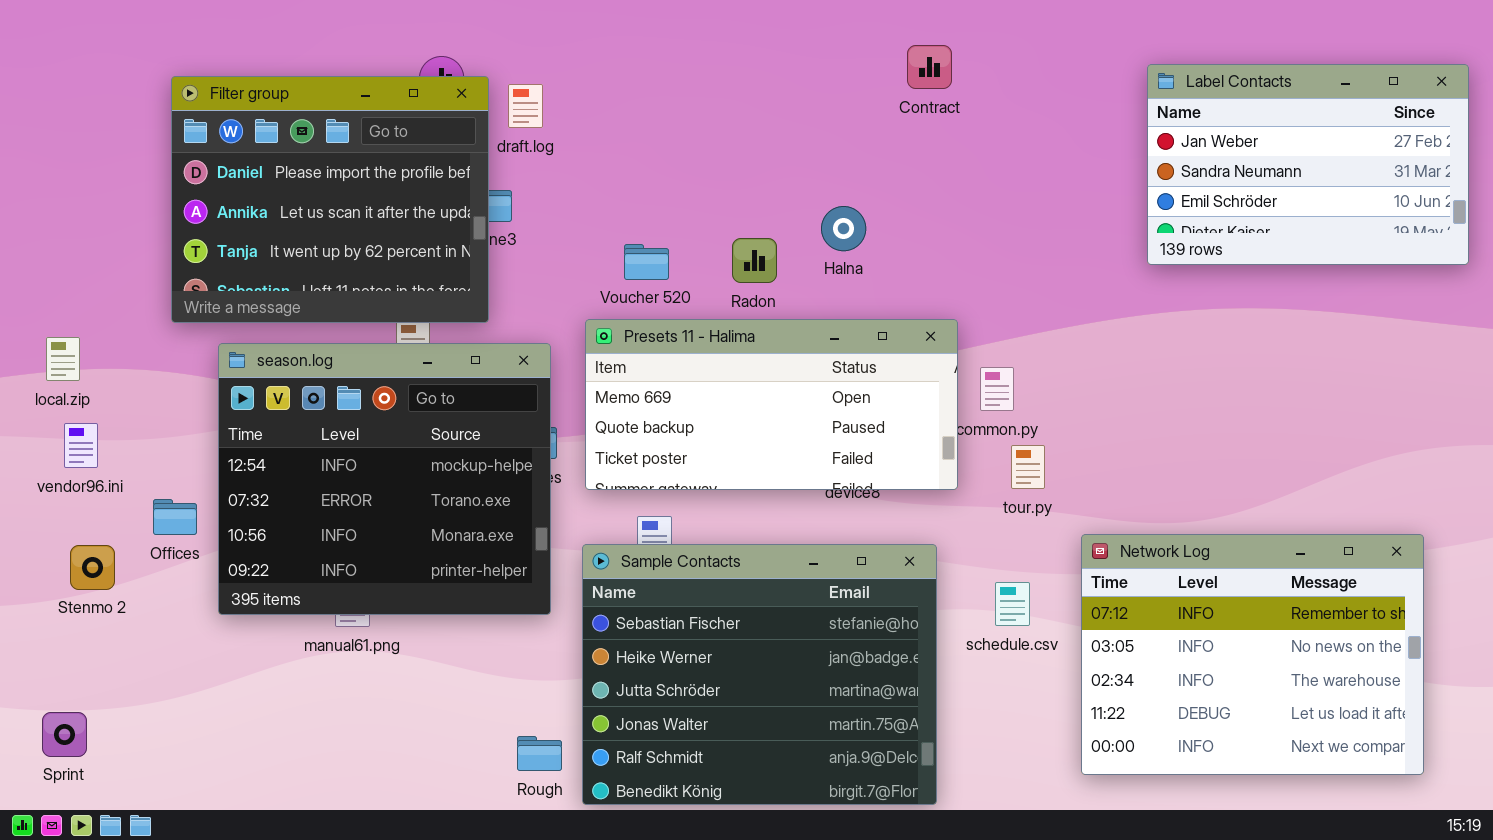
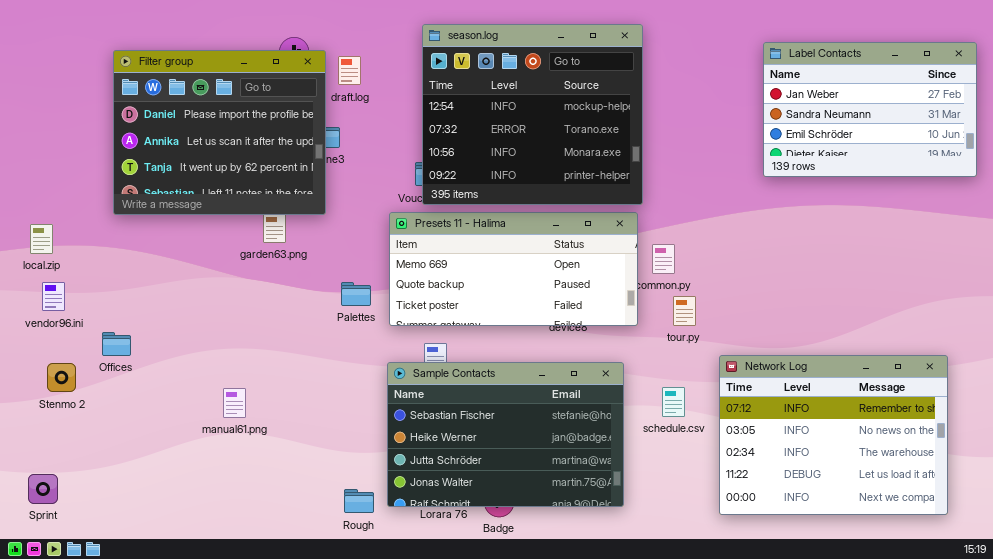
season.log: [218,343,551,615] -> [422,24,643,205], moved
Sample Contacts: [582,544,937,805] -> [387,362,624,507], resized

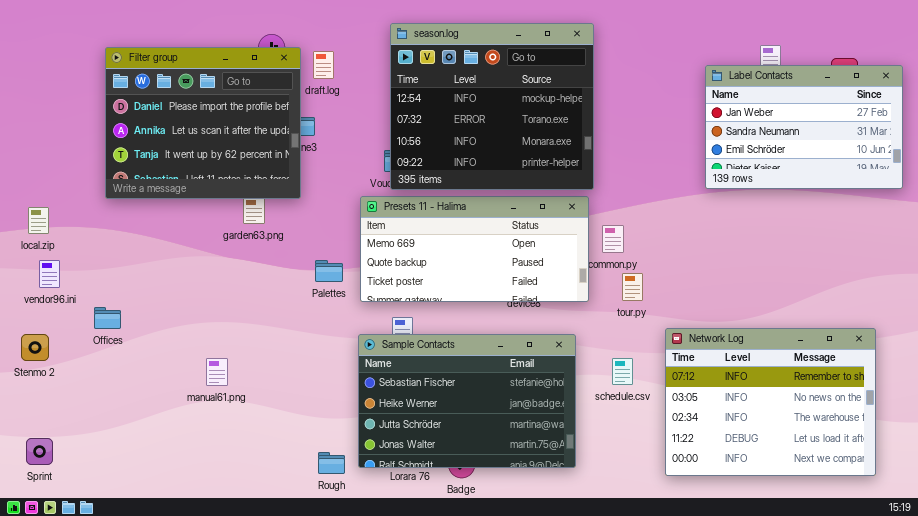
Label Contacts: [763,42,977,177] -> [705,65,903,189], moved
Stenmo 2: [47,363,76,392] -> [21,334,49,361], moved

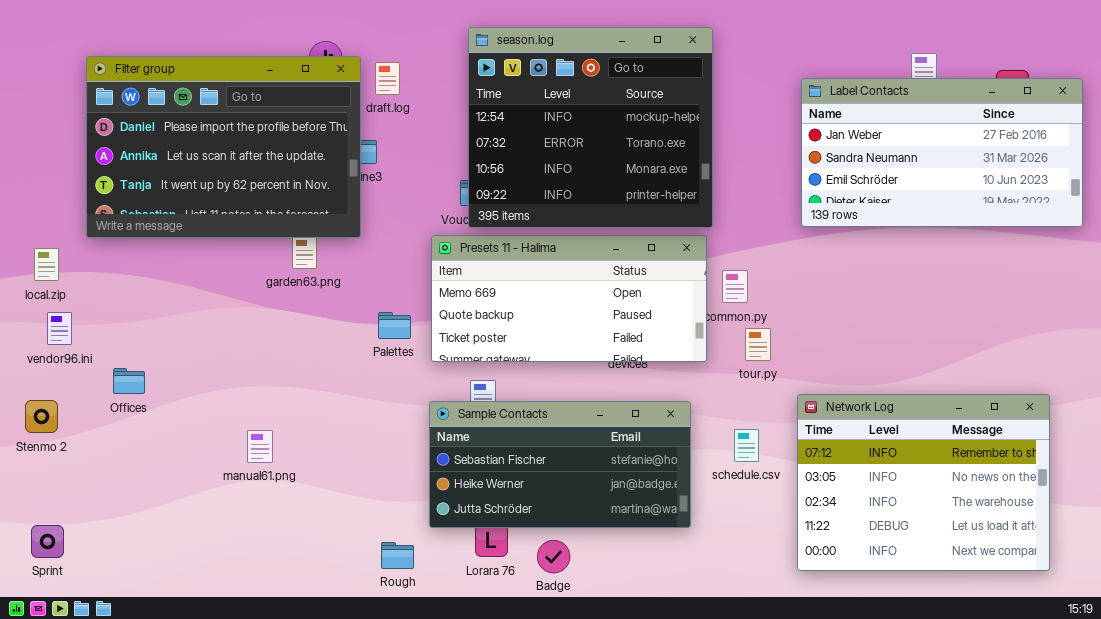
Filter group: [105,47,301,199] -> [86,56,361,238], resized
Label Contacts: [705,65,903,189] -> [801,78,1083,227], resized
Sample Contacts: [358,334,576,468] -> [429,401,691,528], resized

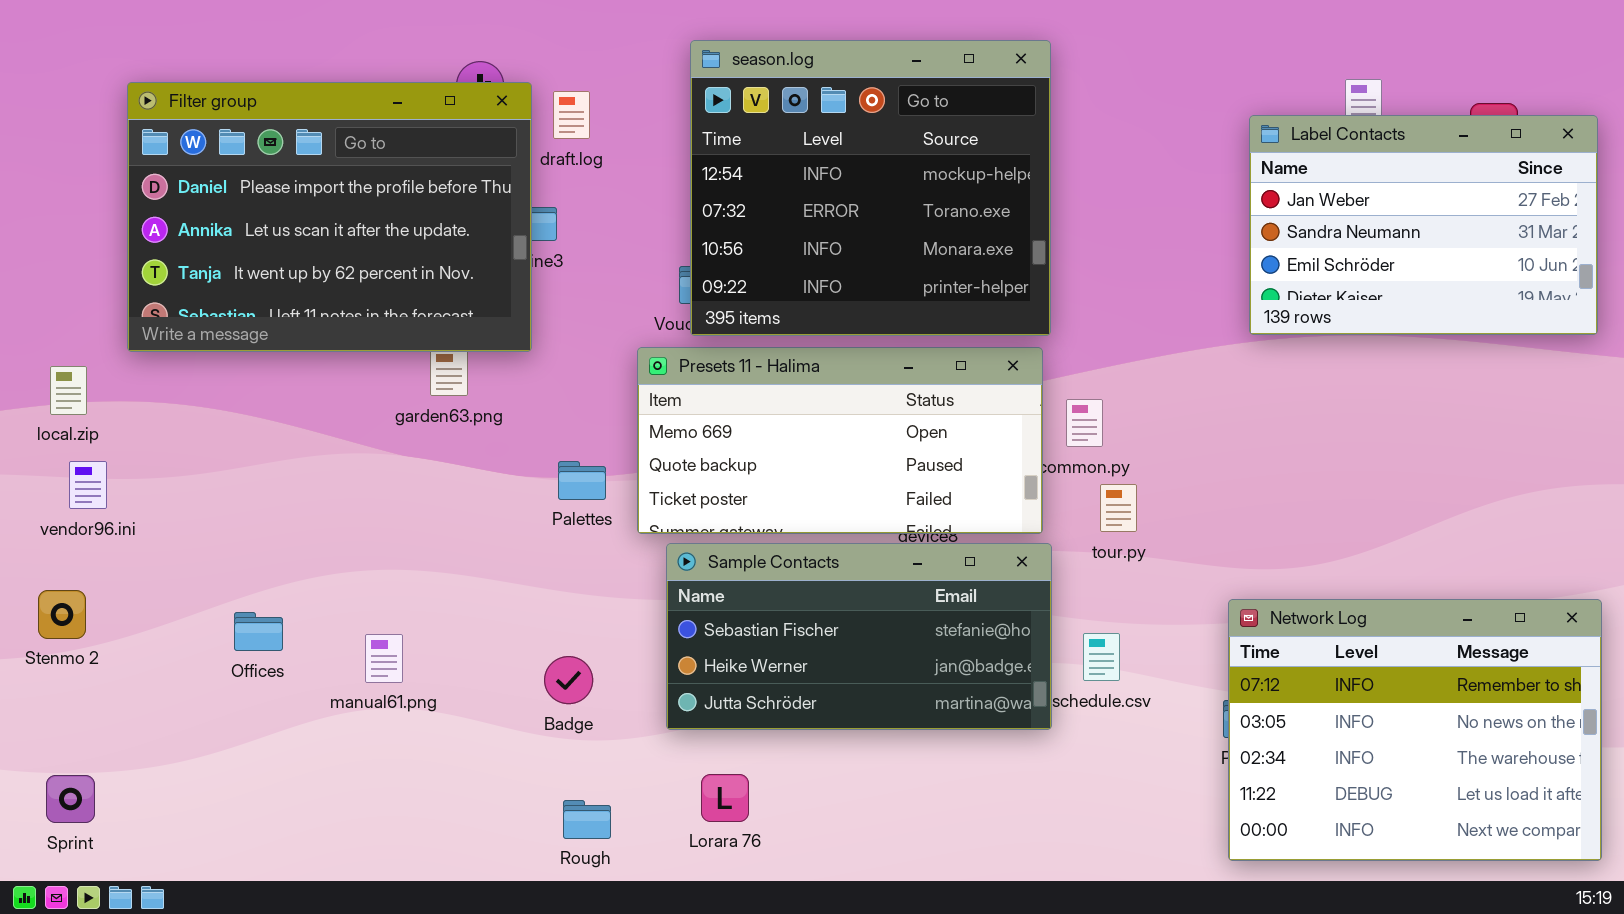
Label Contacts: [801,78,1083,227] -> [1249,115,1598,335], resized
Offices: [113,368,145,394] -> [234,612,283,651], moved
Network Log: [797,394,1050,571] -> [1228,599,1602,861], moved
Sample Contacts: [429,401,691,528] -> [666,543,1052,730], moved
Badge: [537,540,570,573] -> [544,656,593,704], moved

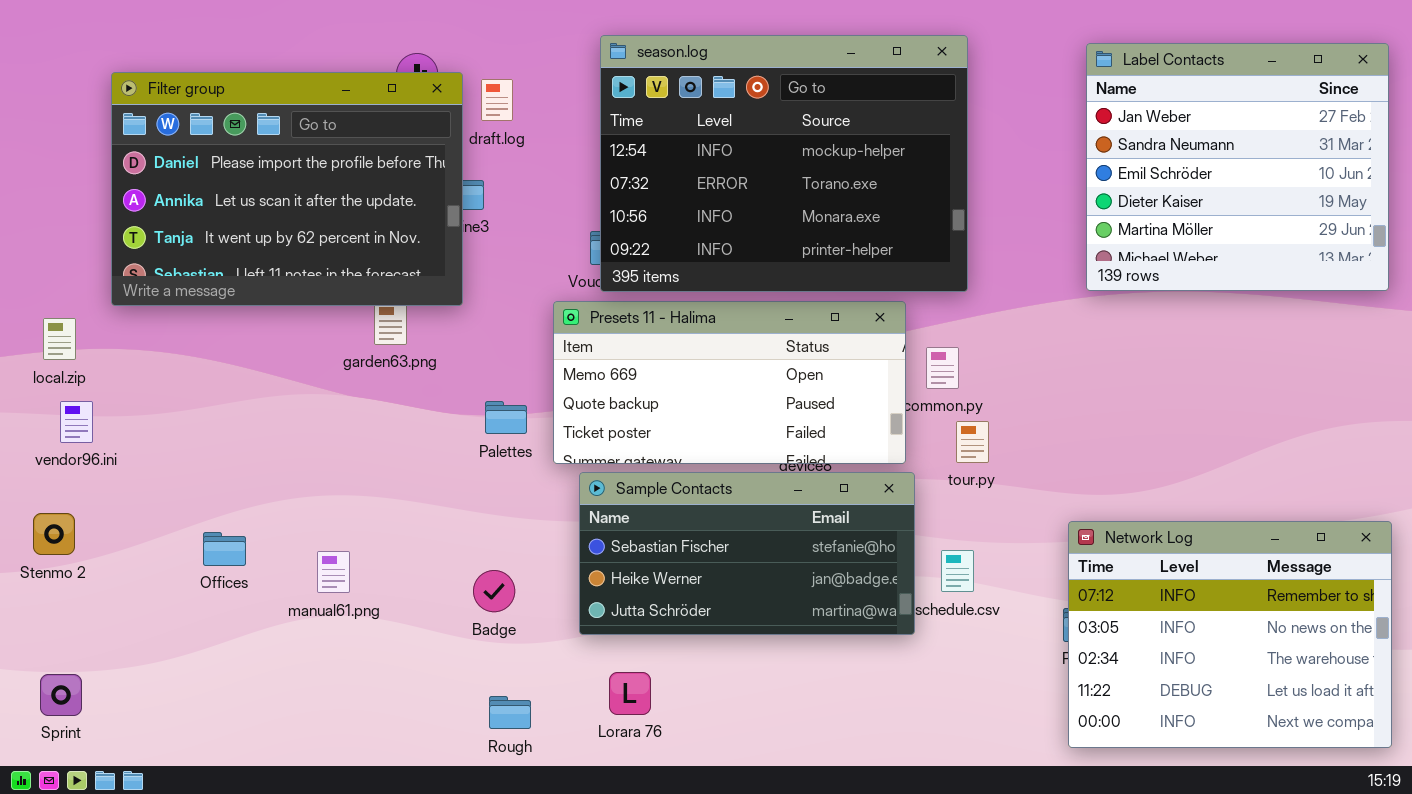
season.log: [690,40,1051,336] -> [600,35,968,292], resized
Label Contacts: [1249,115,1598,335] -> [1086,43,1389,291], resized

